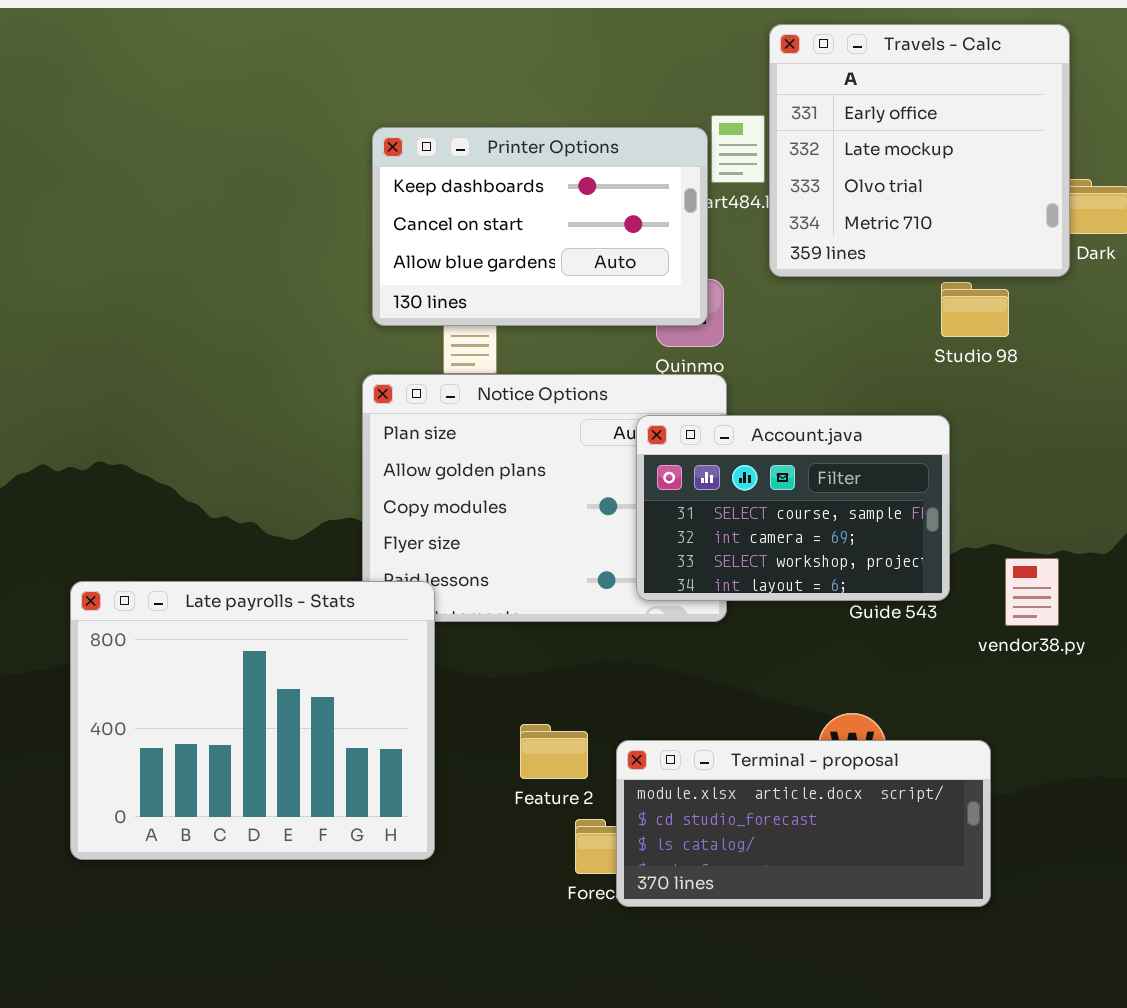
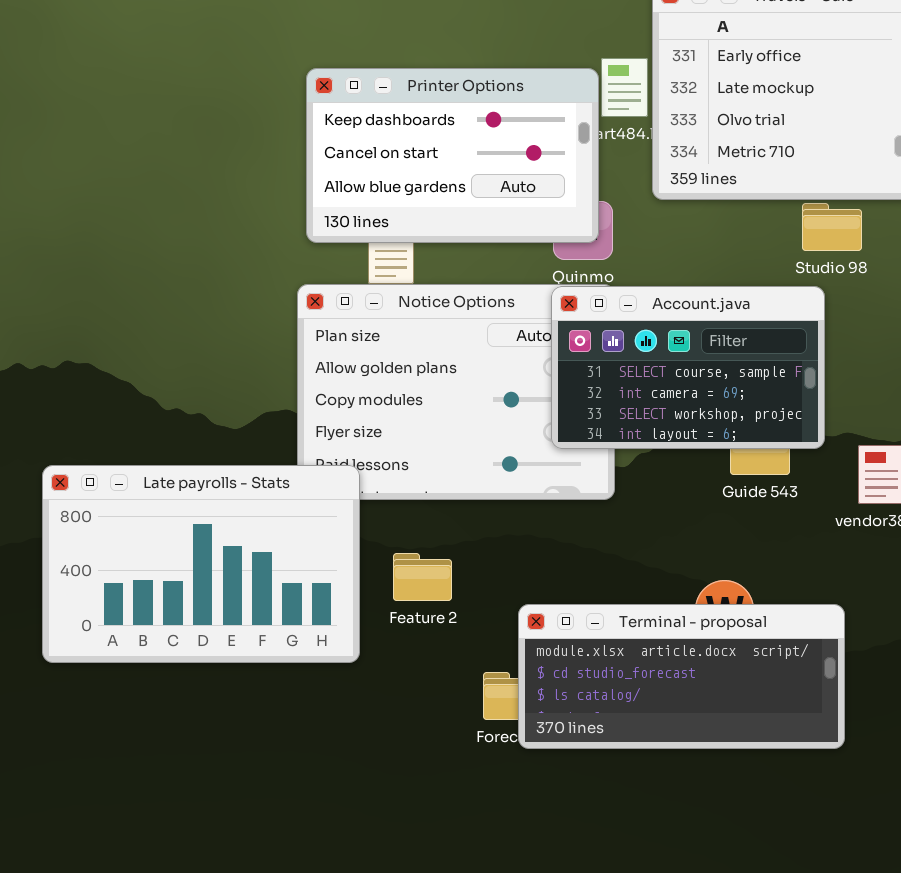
Account.java: [636,415,950,601] -> [551,286,825,449], moved
Late payrolls - Stats: [70,581,435,860] -> [42,465,360,663], resized
Feature 2: [520,724,588,779] -> [393,553,452,601], moved

